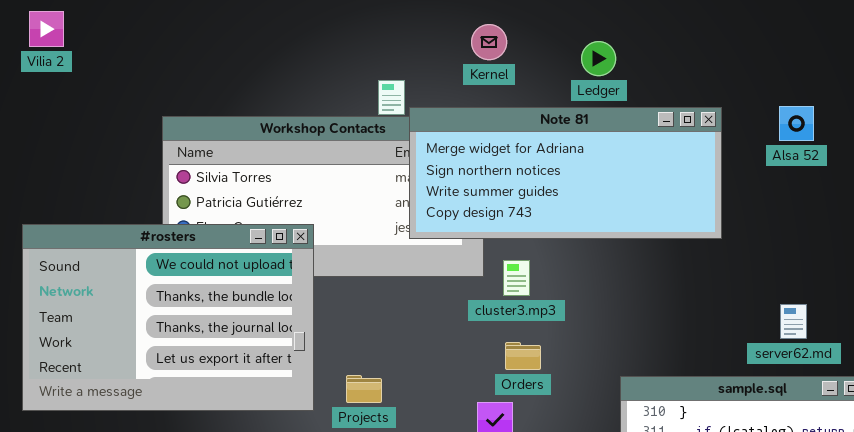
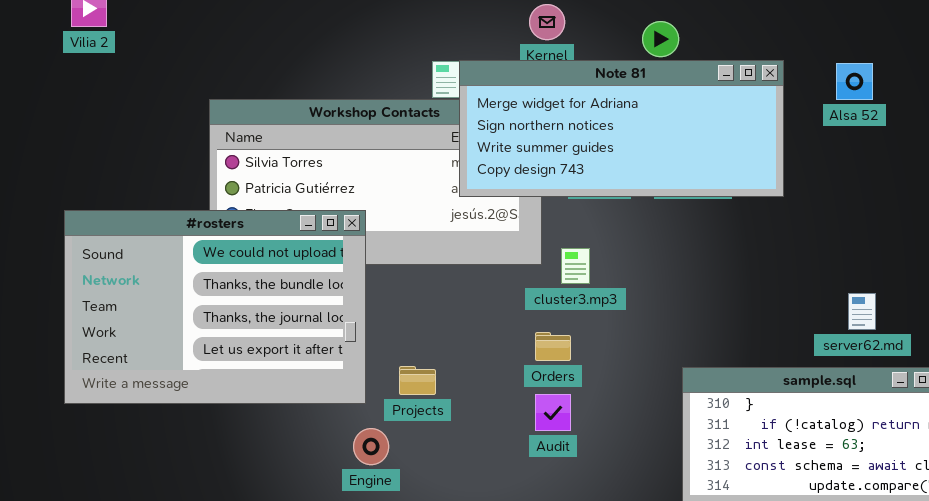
Alsa 52: [779,106,814,141] -> [836,63,873,100], moved
Note 81: [409,107,722,239] -> [459,60,784,197], moved
Orders: [505,342,541,370] -> [535,332,571,361], moved

